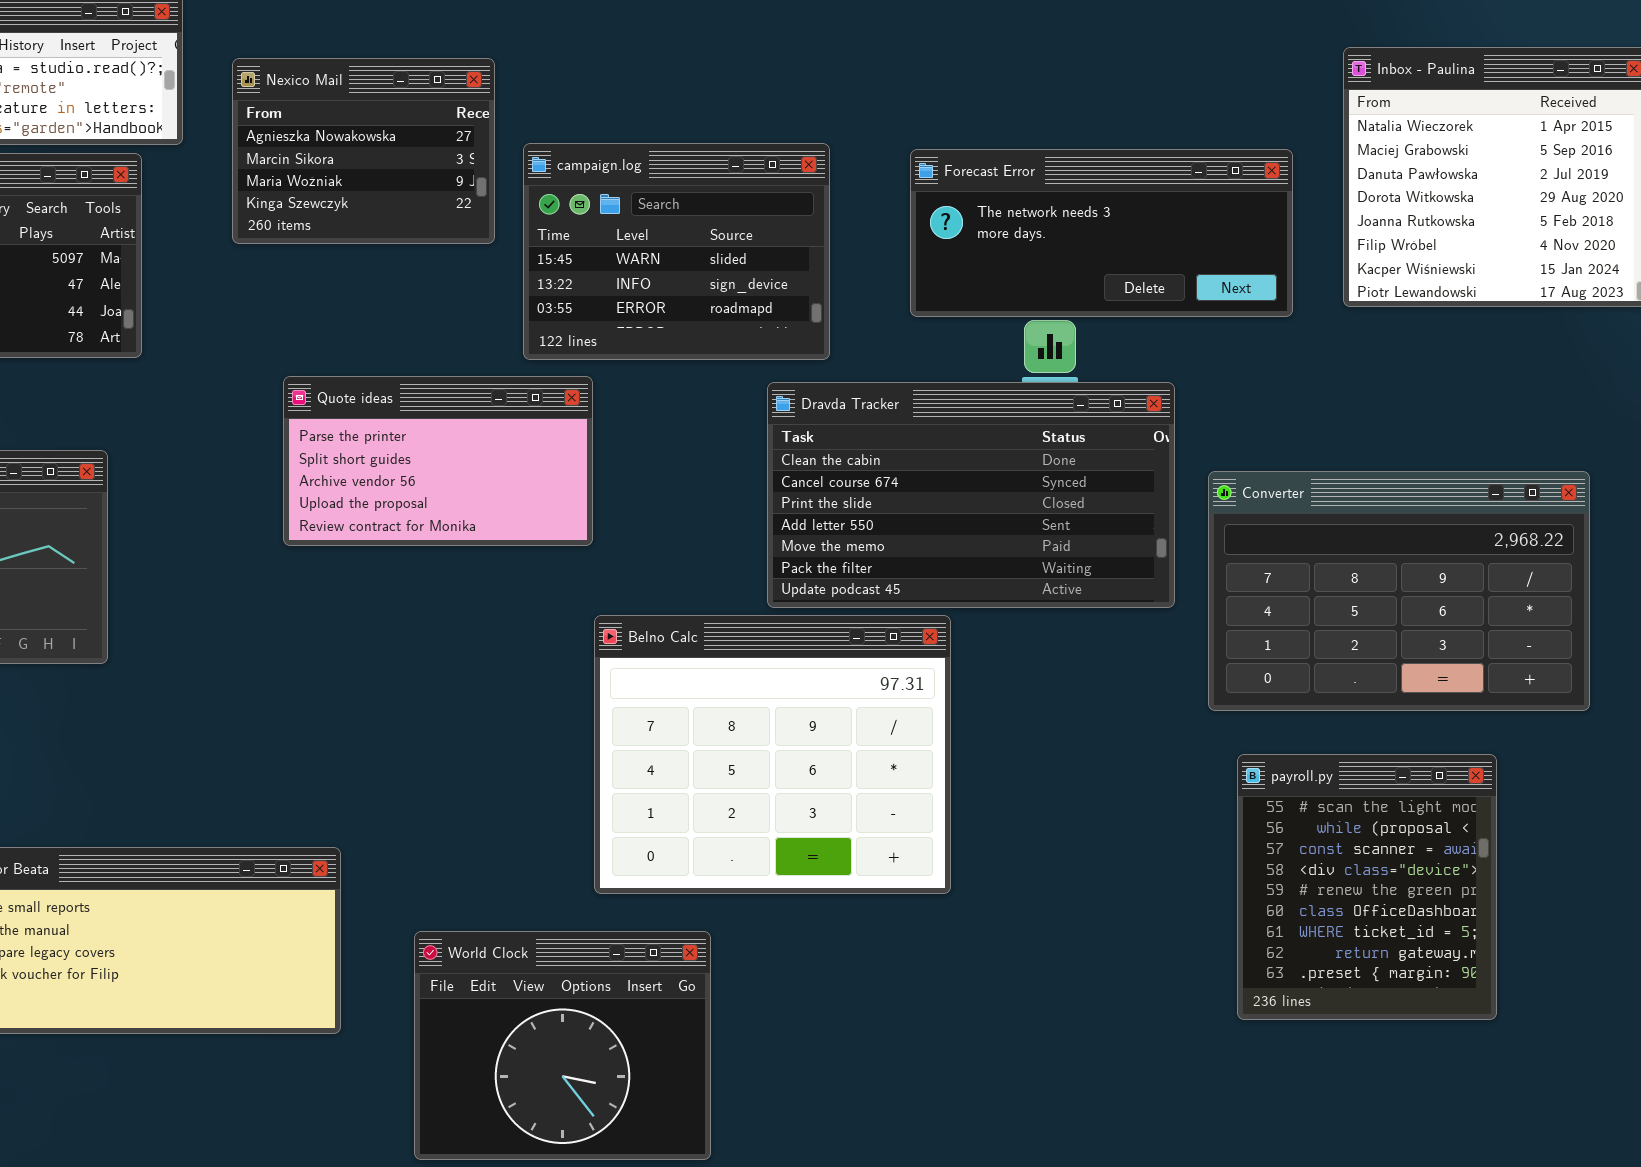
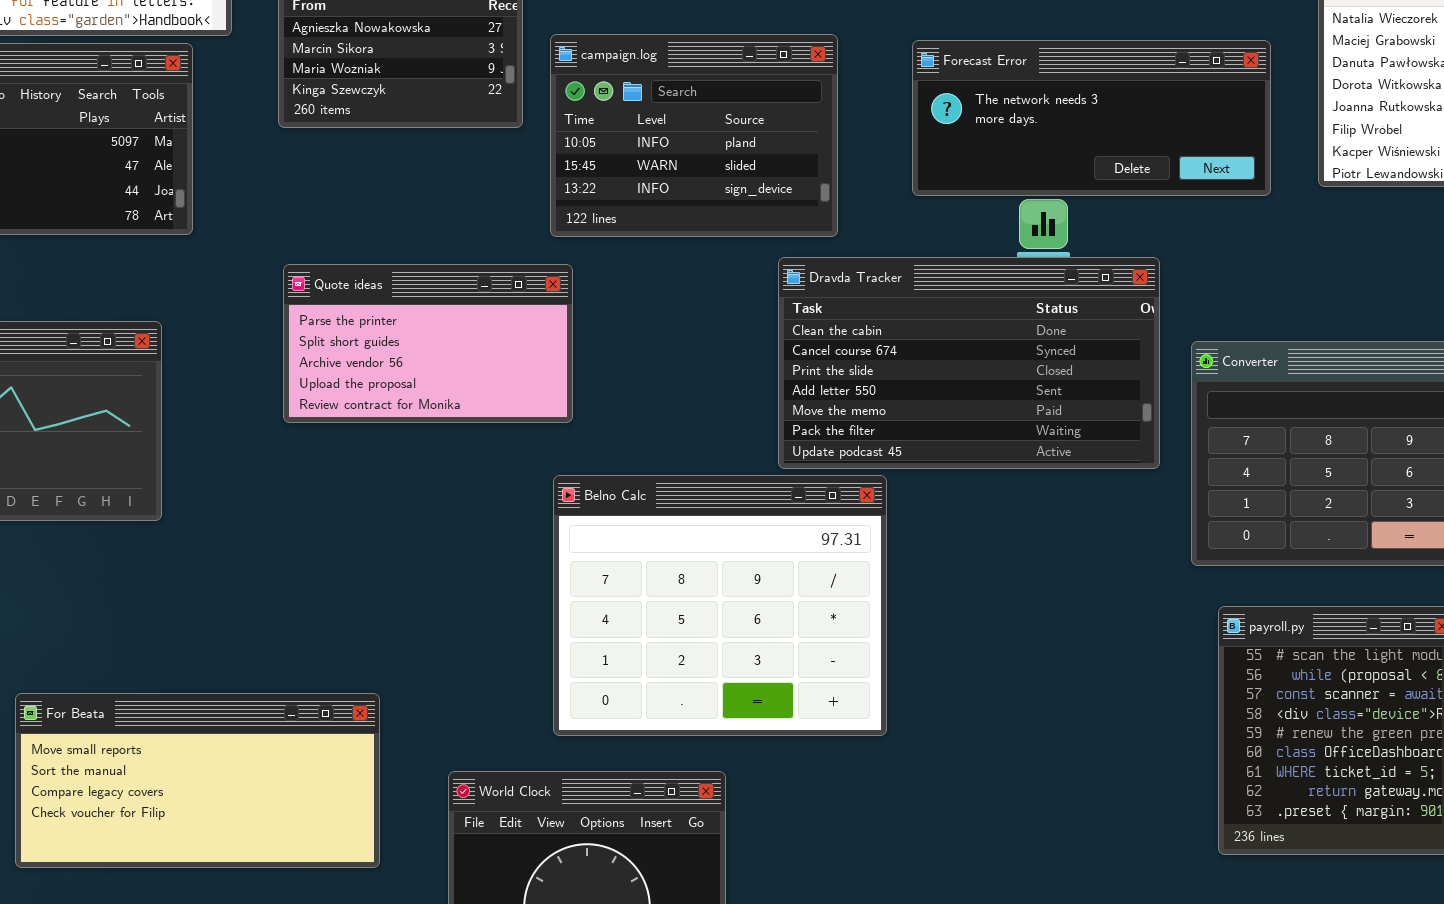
campaign.log: [523,143,830,360] -> [550,34,838,237], scrolled up 1 row
Quote ideas: [283,376,593,546] -> [283,264,573,423], moved
Belno Calc: [594,615,951,894] -> [553,475,887,736], moved

